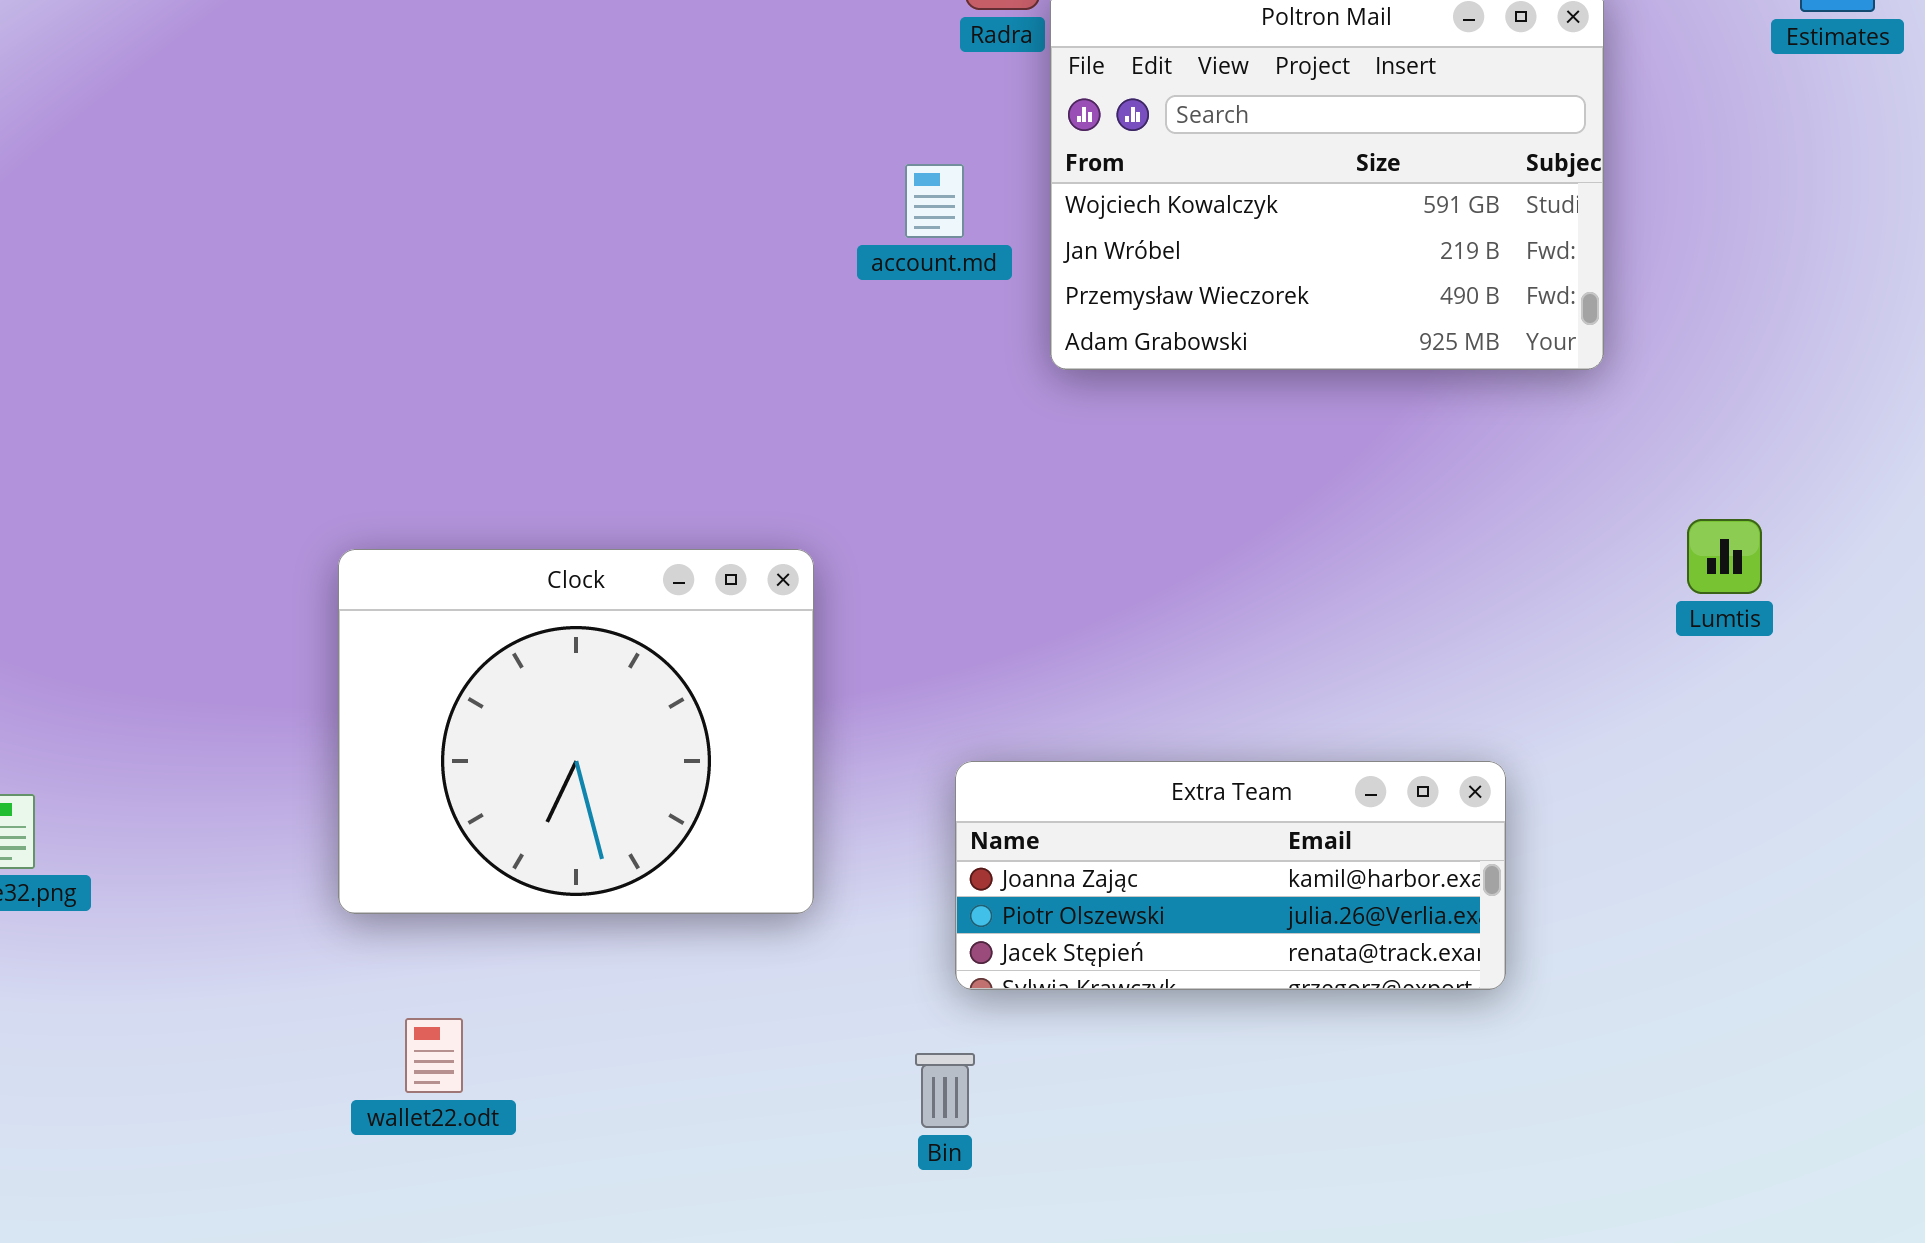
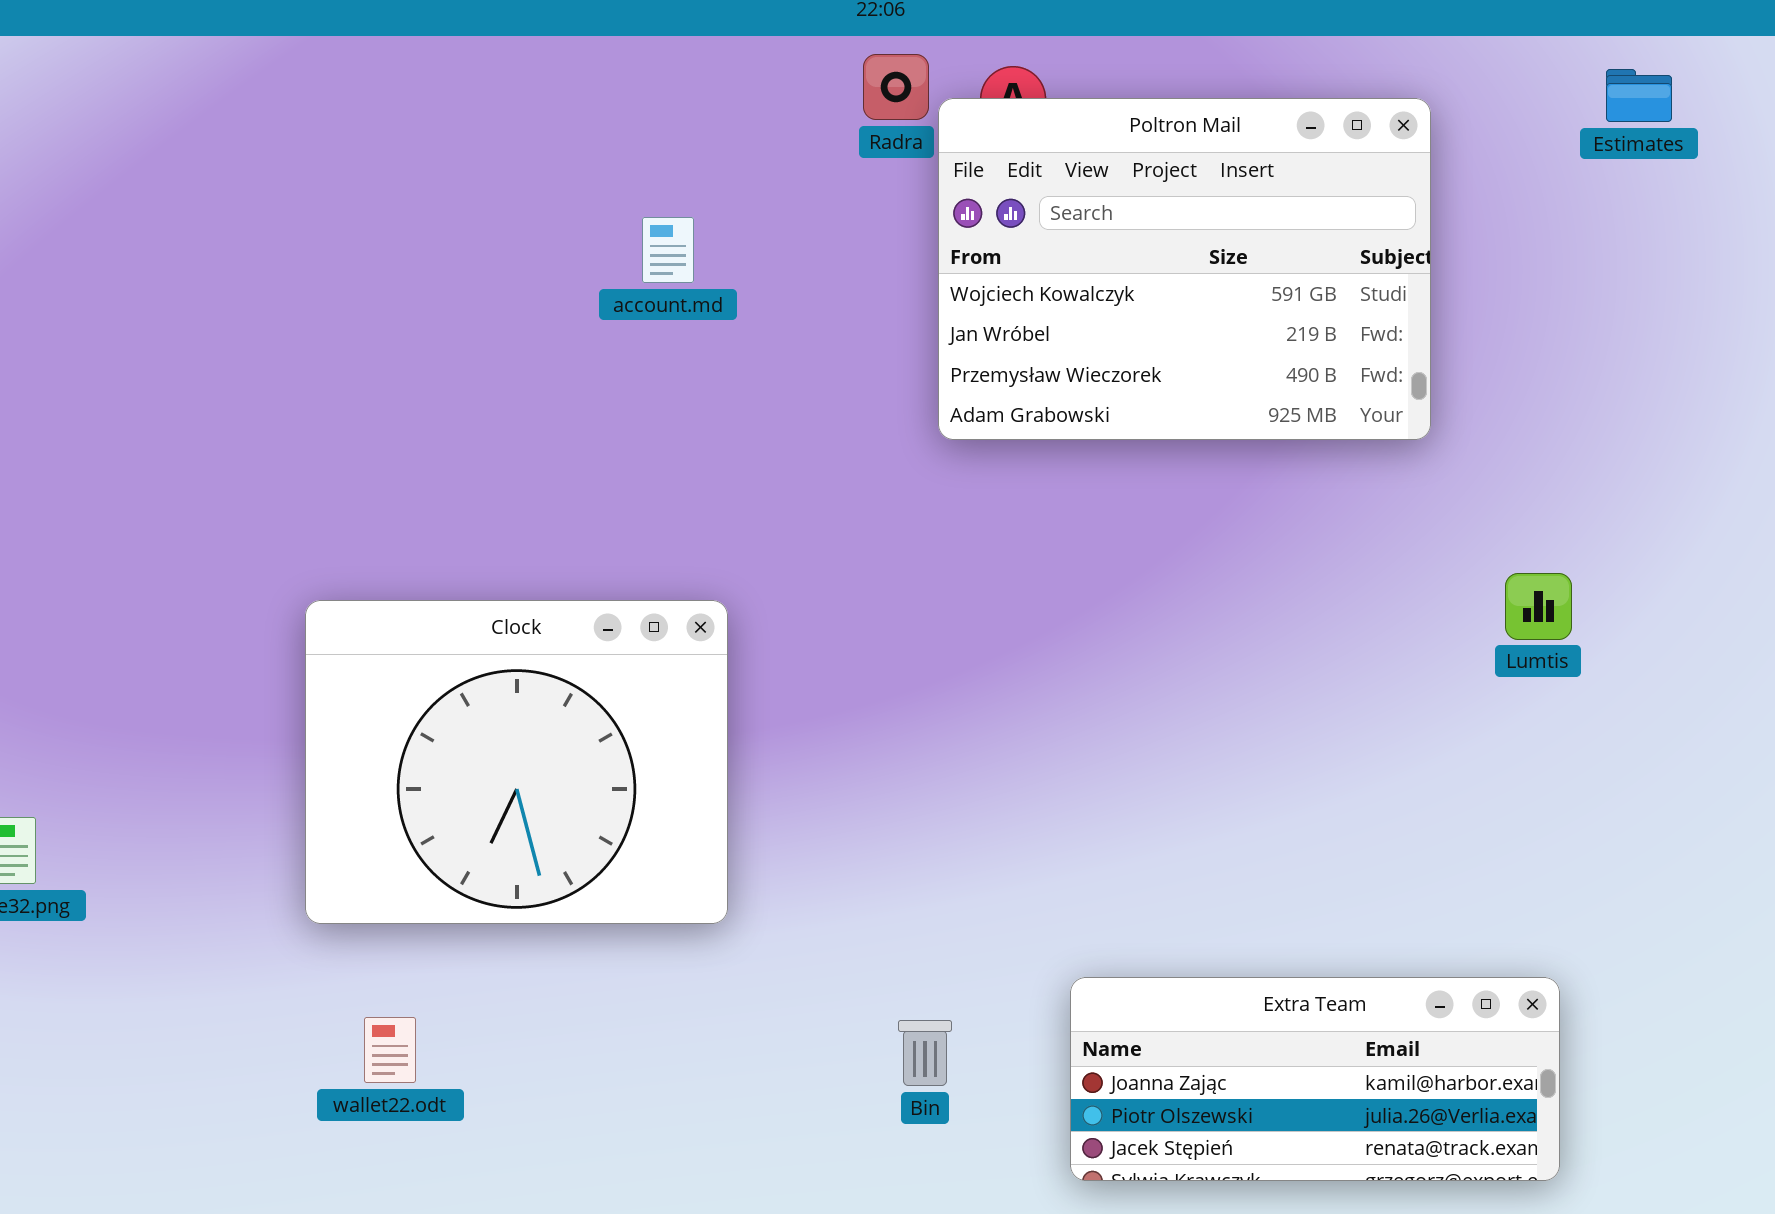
account.md: [905,164,964,238] -> [642,217,694,283], moved
Extra Team: [955,761,1506,990] -> [1070,977,1560,1181], moved
Bin: [915,1053,975,1128] -> [898,1020,952,1086], moved

